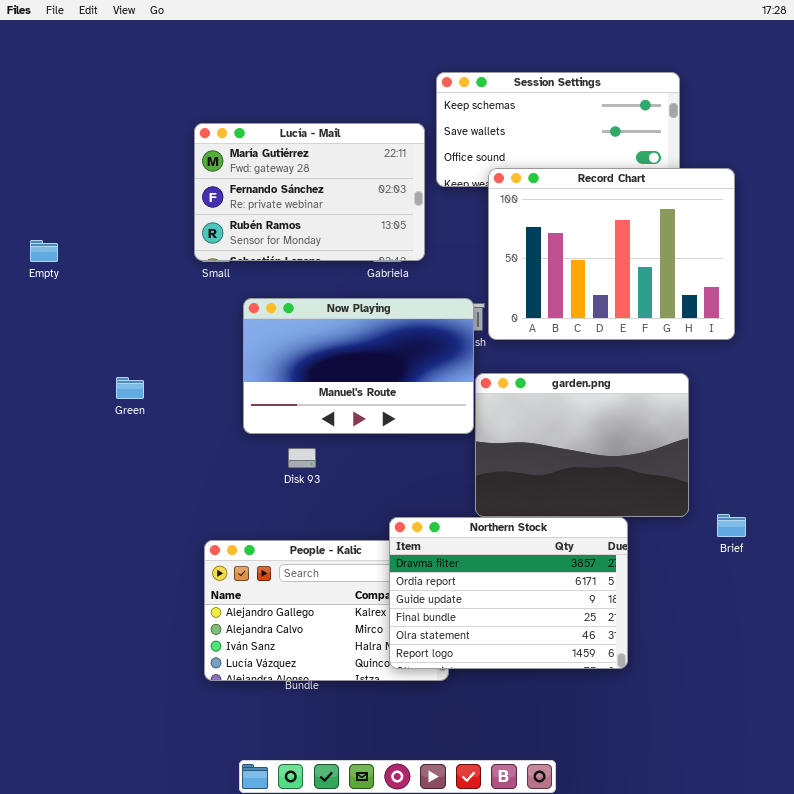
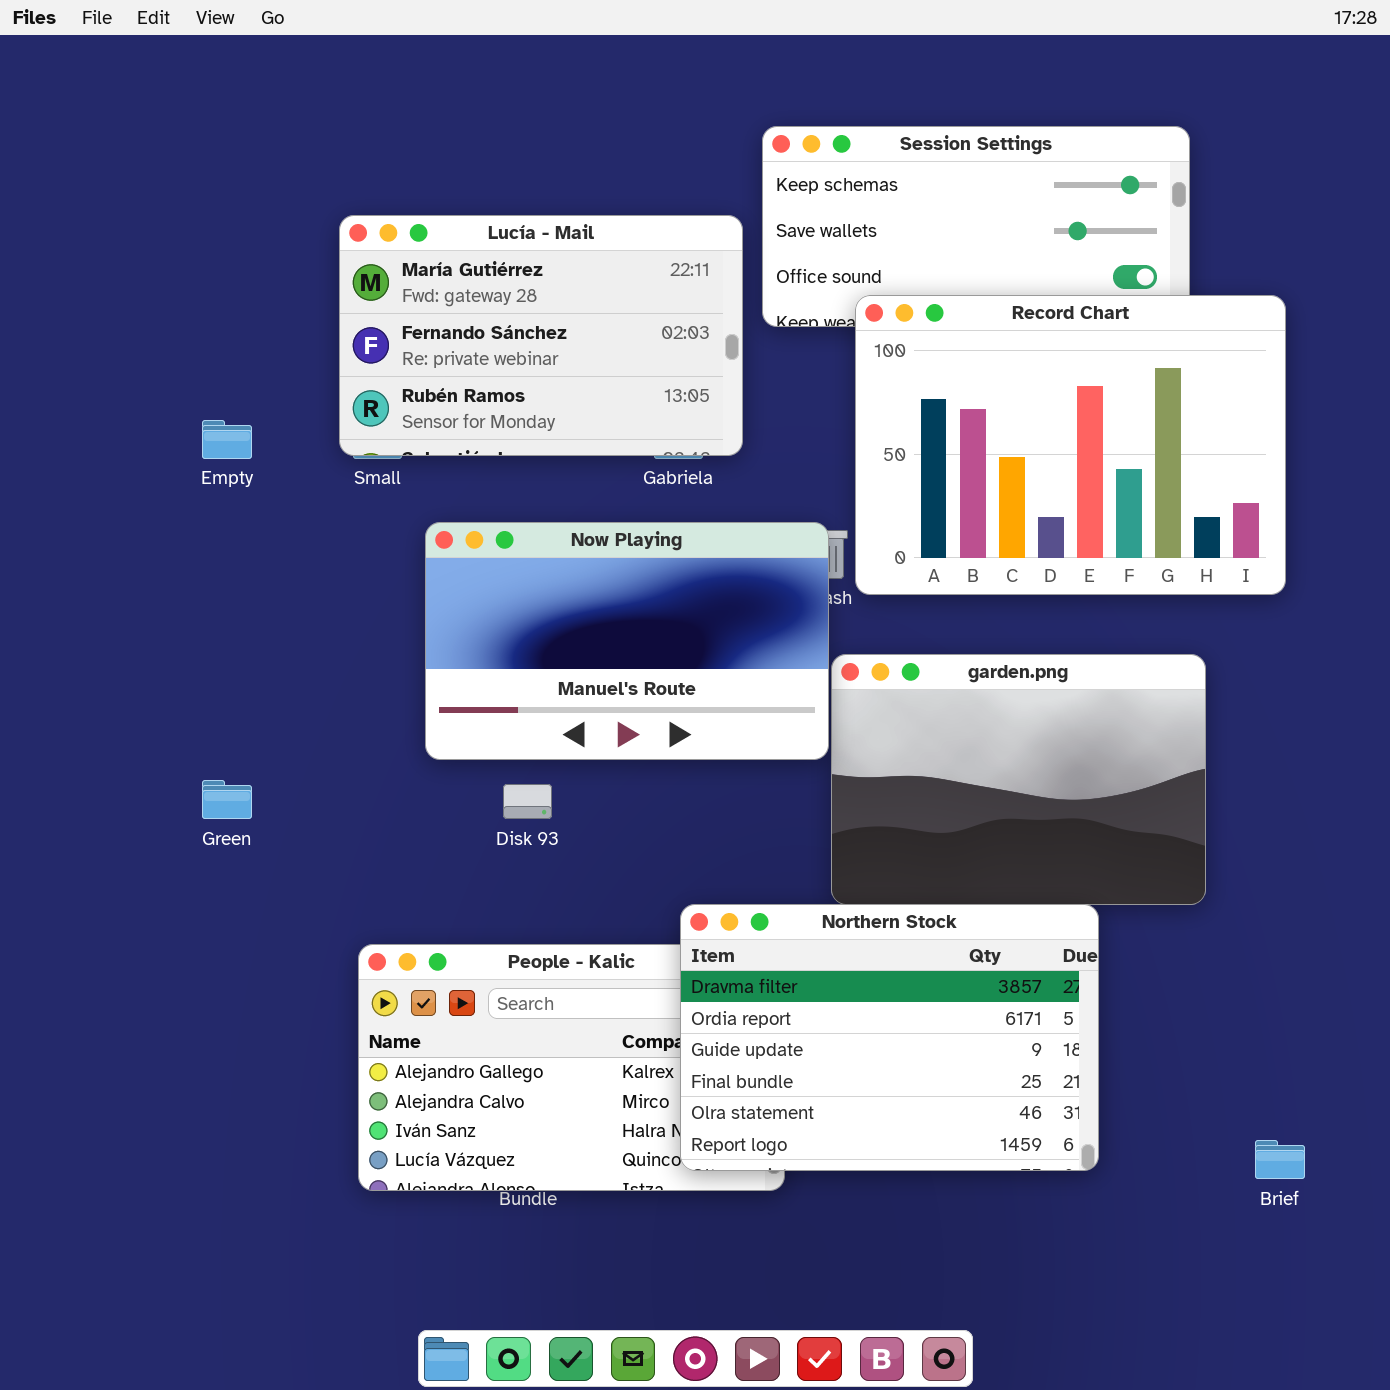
Empty: [30,240,58,262] -> [202,420,252,459], moved
Green: [116,377,144,399] -> [202,780,252,819], moved
Brief: [717,514,746,537] -> [1255,1140,1305,1179], moved

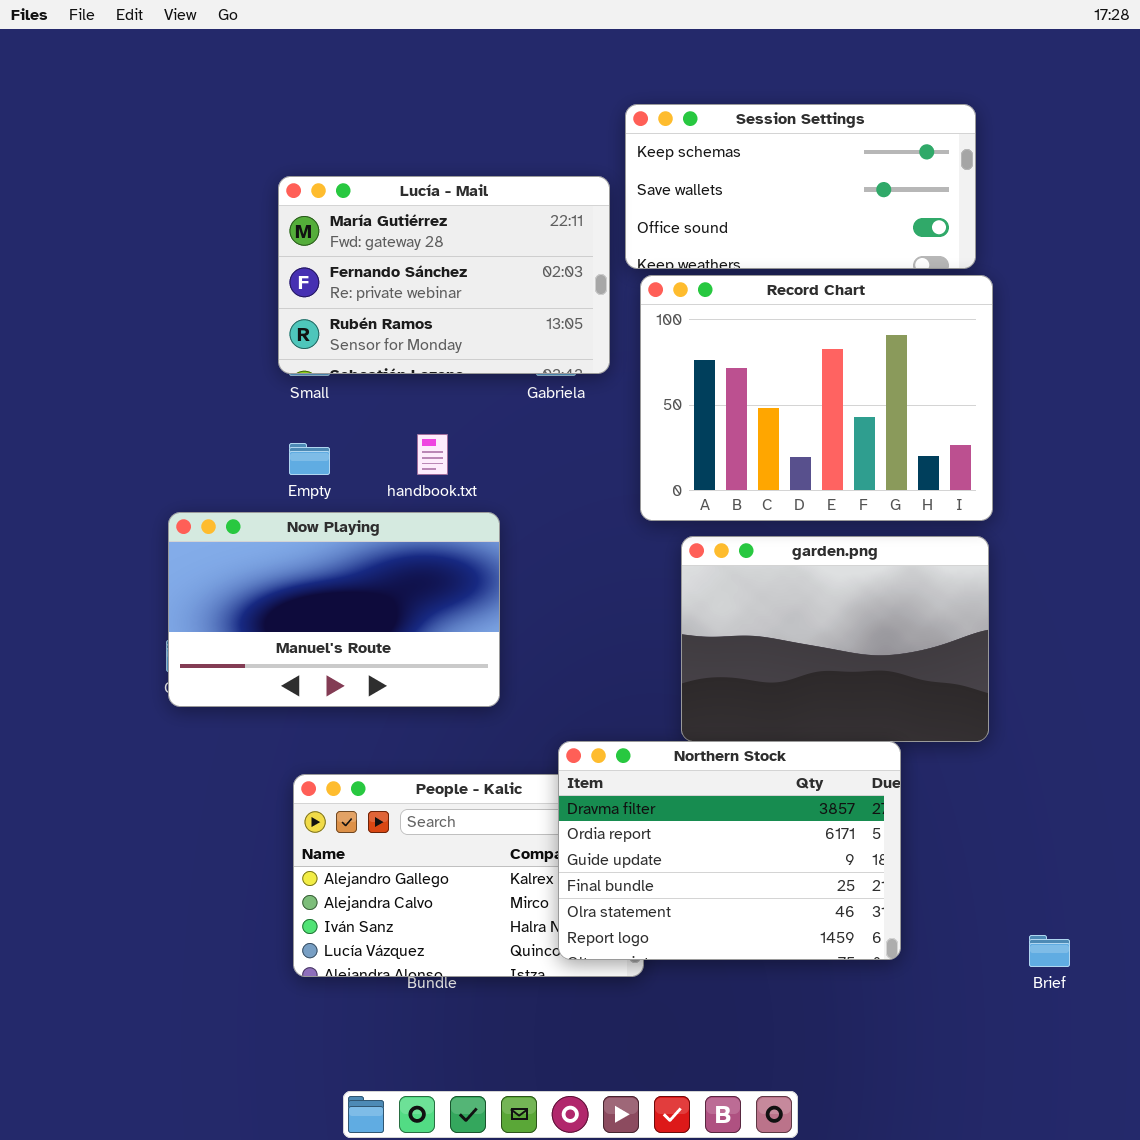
Record Chart: [855,295,1286,595] -> [640,275,993,521], moved
Empty: [202,420,252,459] -> [289,443,330,475], moved
Now Playing: [425,522,829,760] -> [168,512,500,707], moved

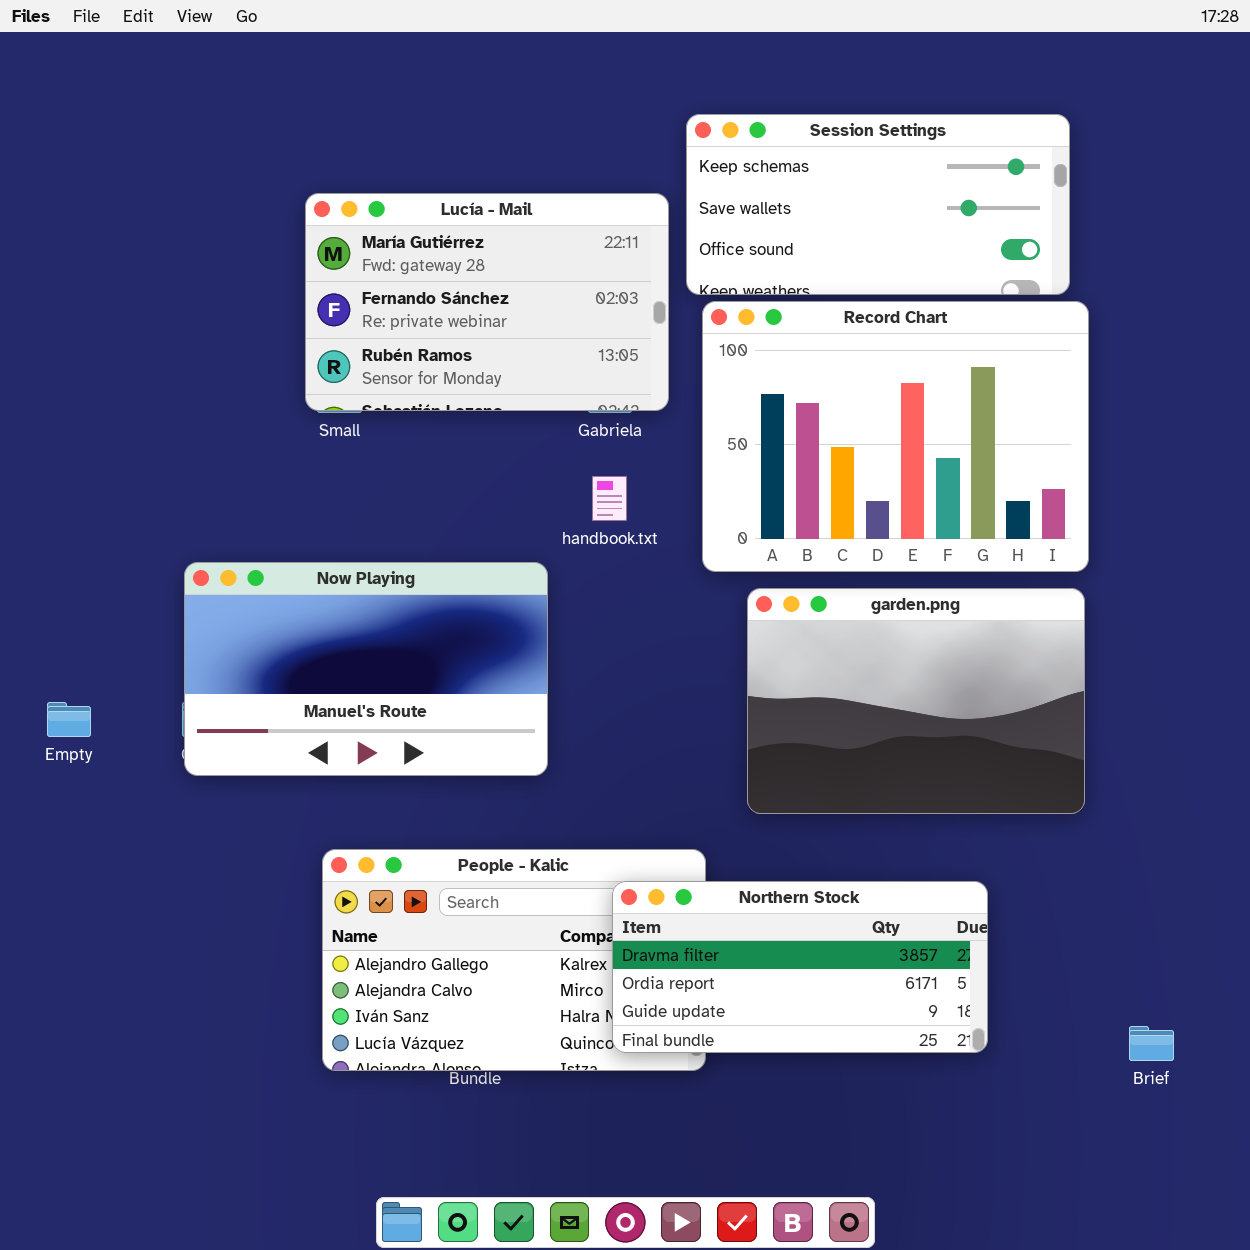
handbook.txt: [417,434,448,475] -> [592,476,627,521], moved
Empty: [289,443,330,475] -> [47,702,91,737], moved
Northern Stock: [558,741,901,960] -> [612,881,988,1053], resized

